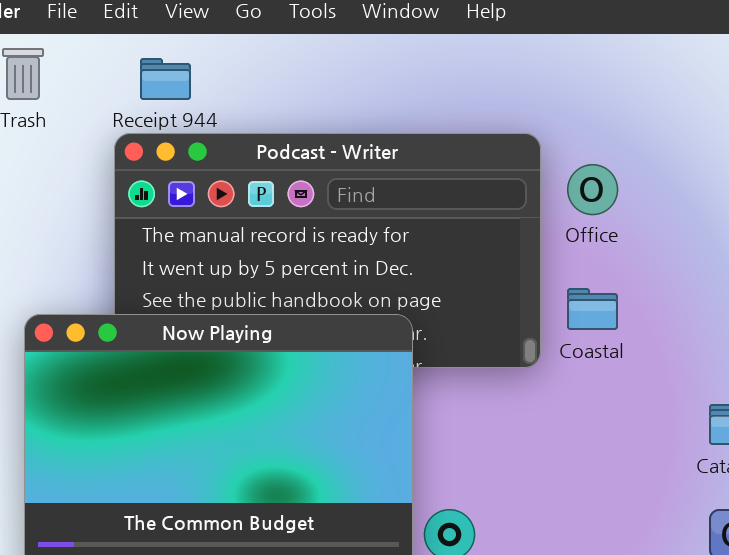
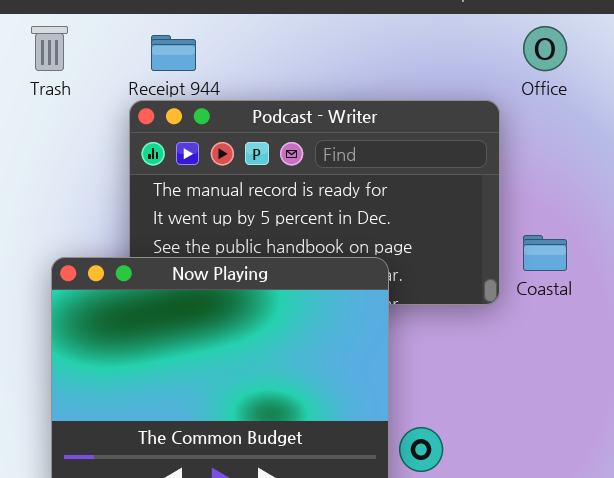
Office: [567,164,618,215] -> [523,26,567,71], moved

